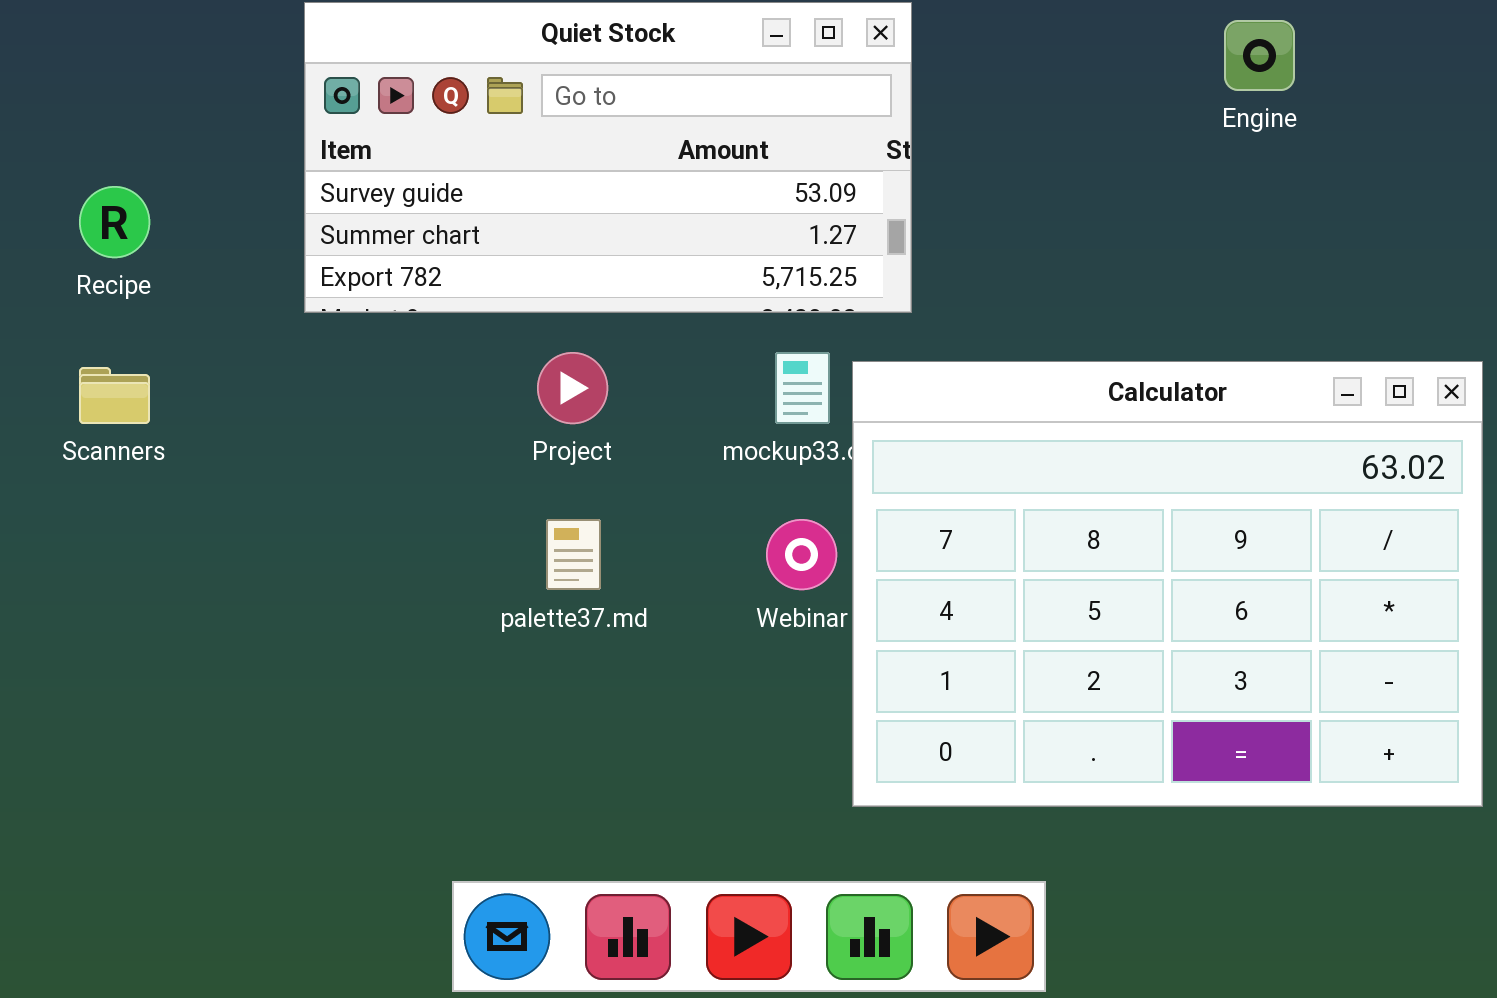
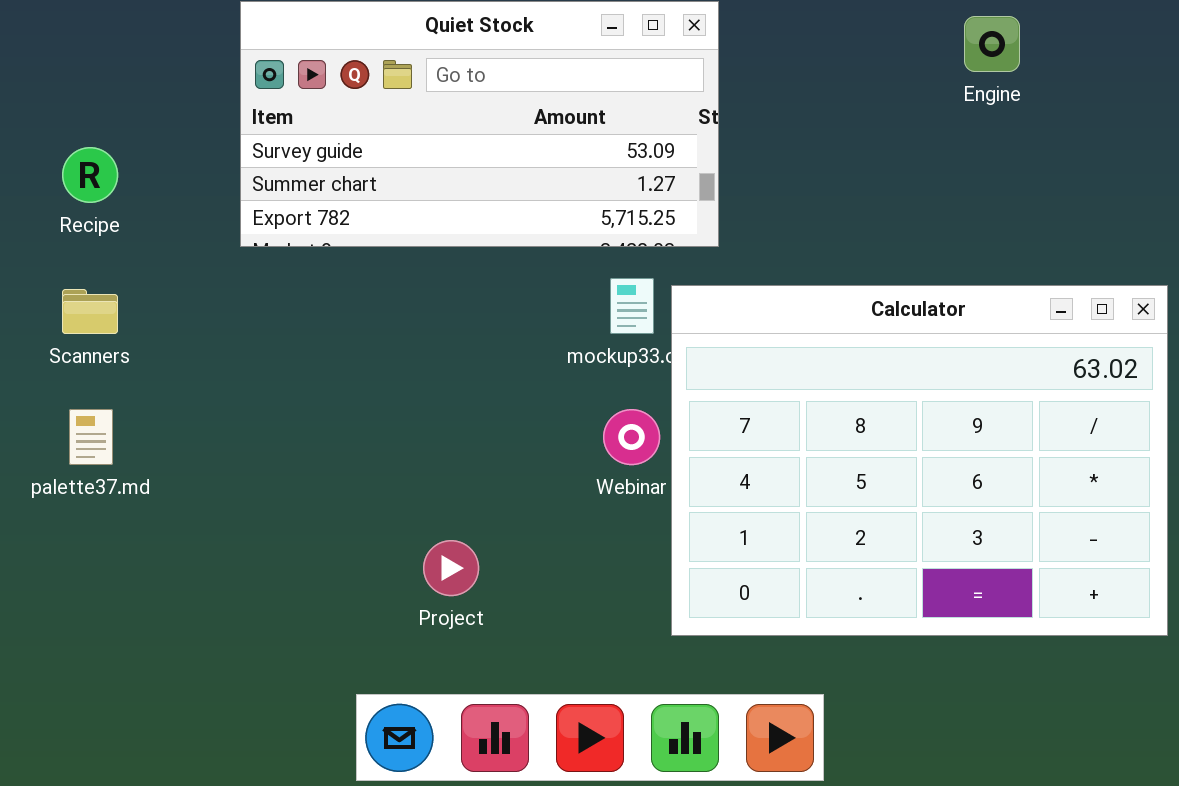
Project: [537,352,608,424] -> [423,540,479,596], moved
palette37.md: [546,519,601,590] -> [69,409,113,465], moved

